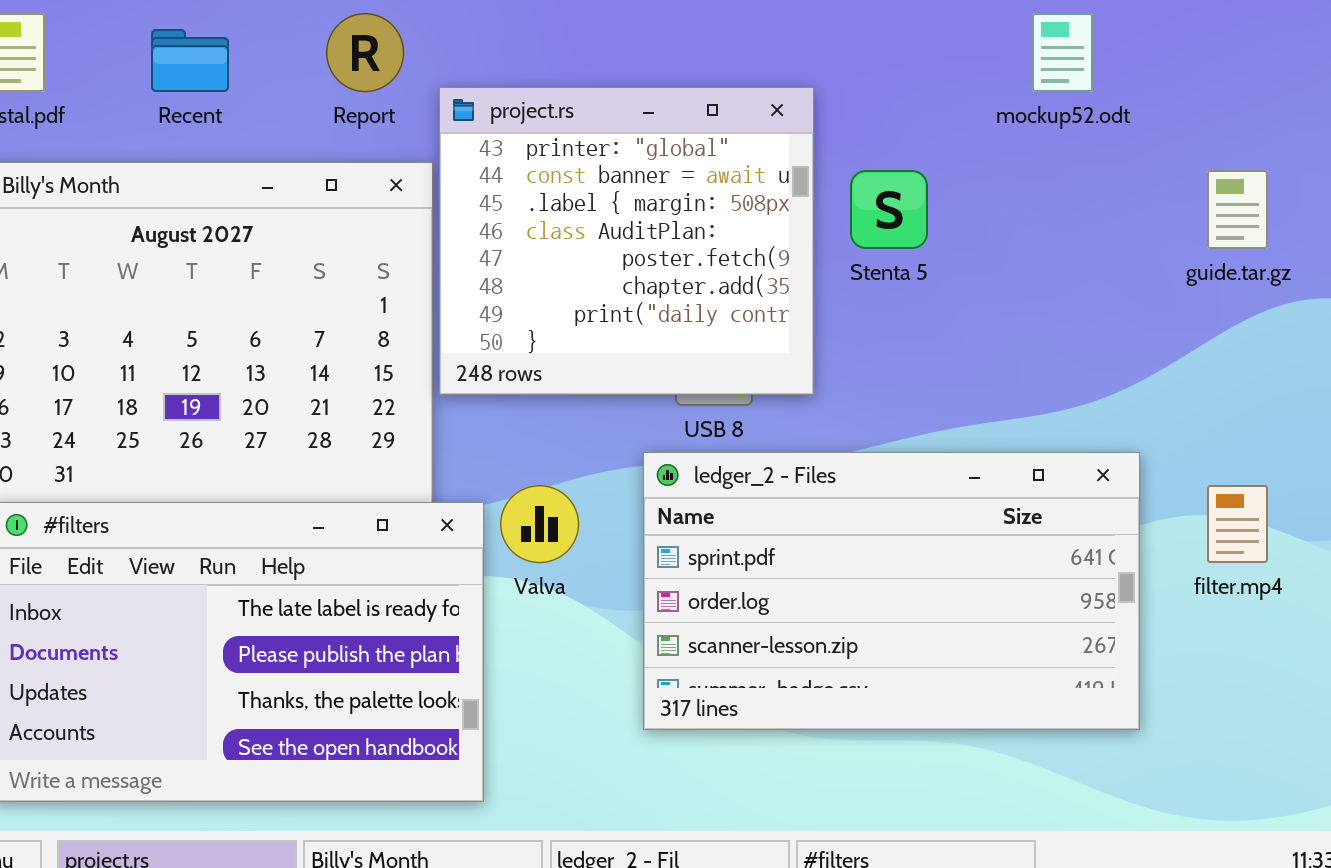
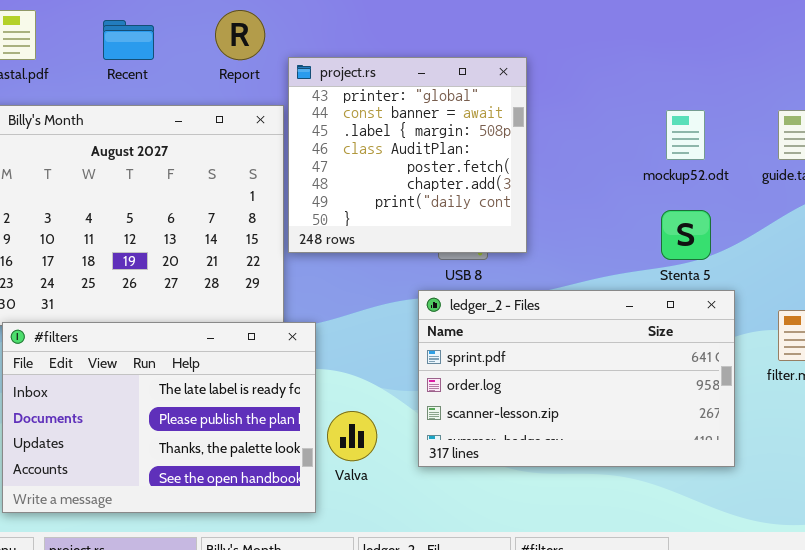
mockup52.odt: [1032,13,1093,92] -> [666,110,705,160], moved
Stenta 5: [850,170,928,249] -> [661,210,711,260], moved
Valva: [500,485,579,563] -> [327,411,377,461], moved

